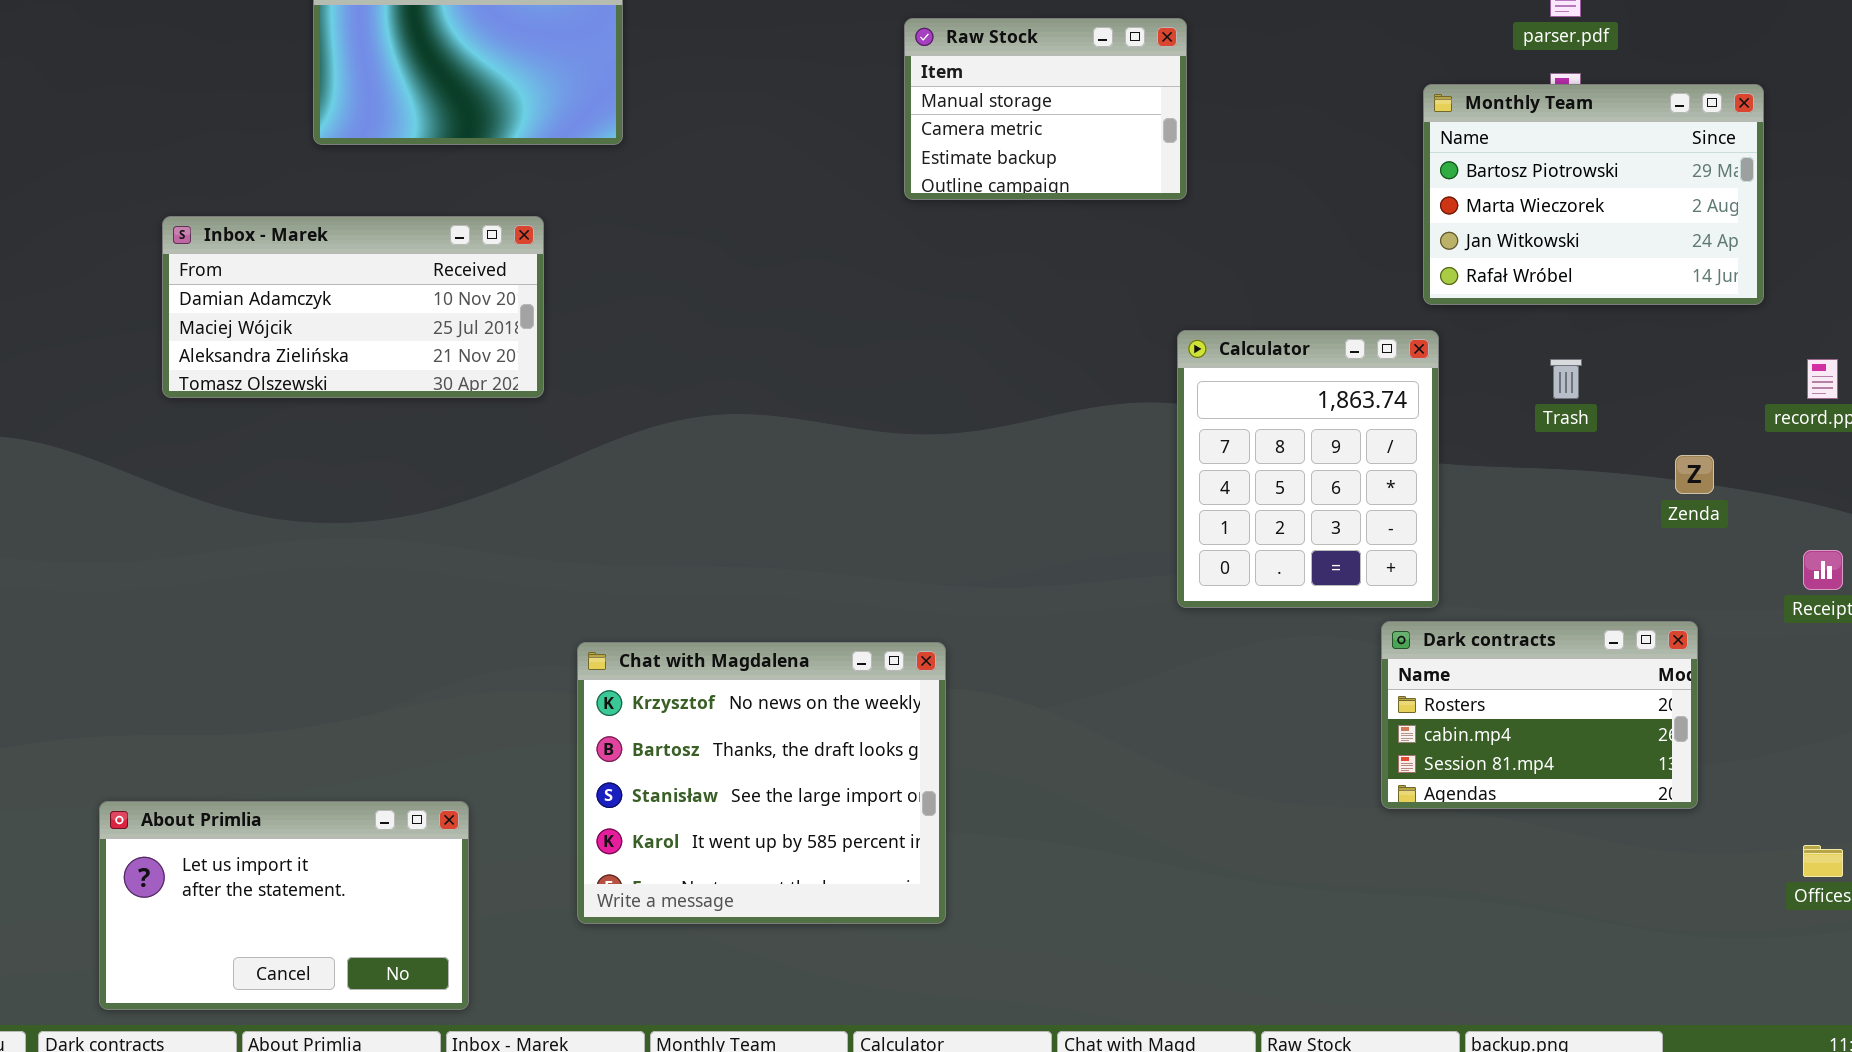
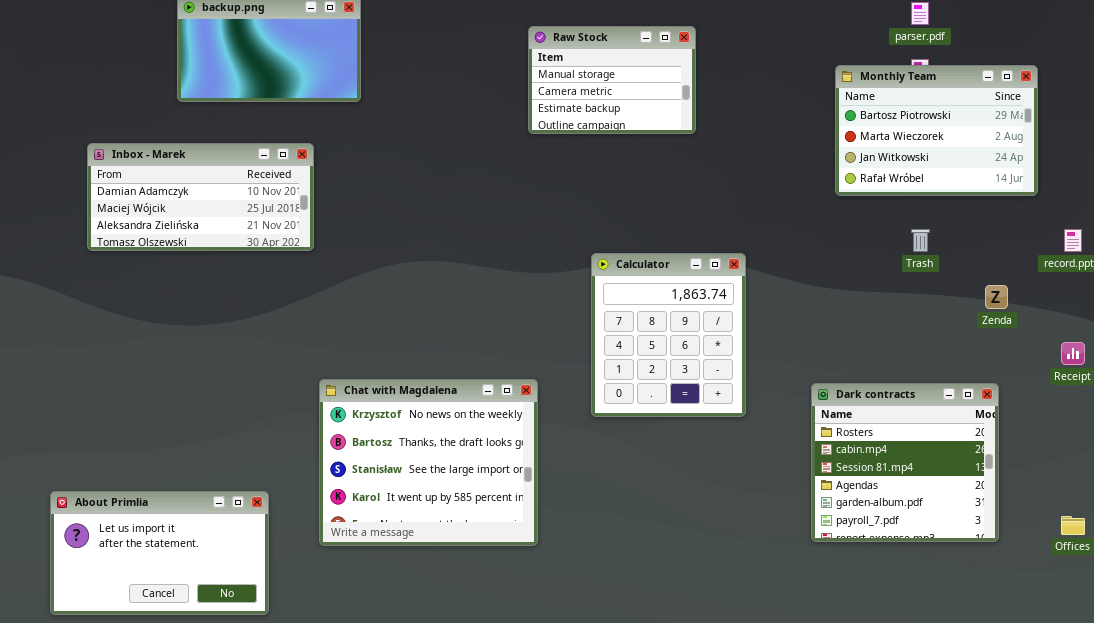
Calculator: [1177,330,1439,608] -> [591,253,746,417], moved
Dark contracts: [1381,621,1698,809] -> [811,383,999,542], resized
Chat with Magdalena: [577,642,946,924] -> [319,379,538,546], moved

